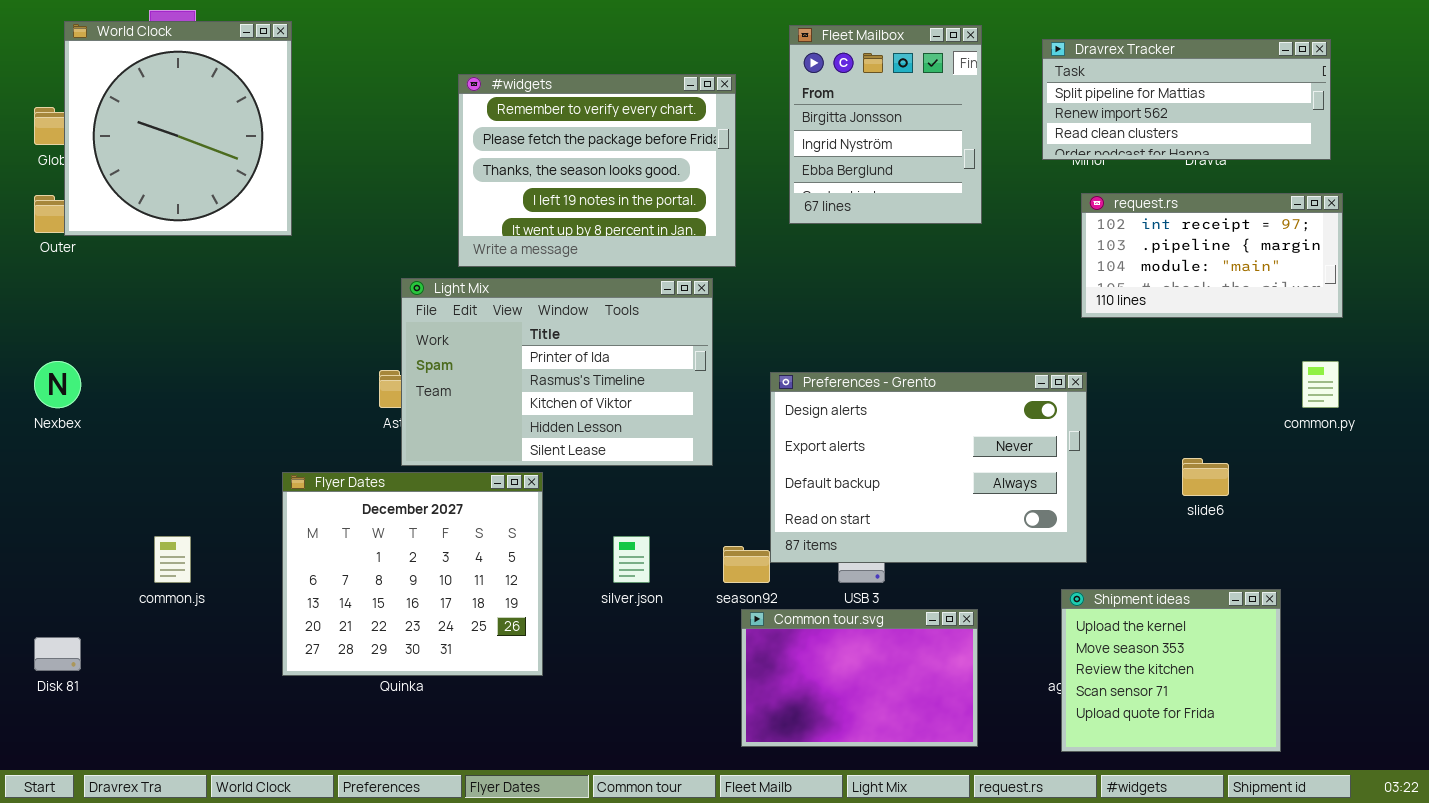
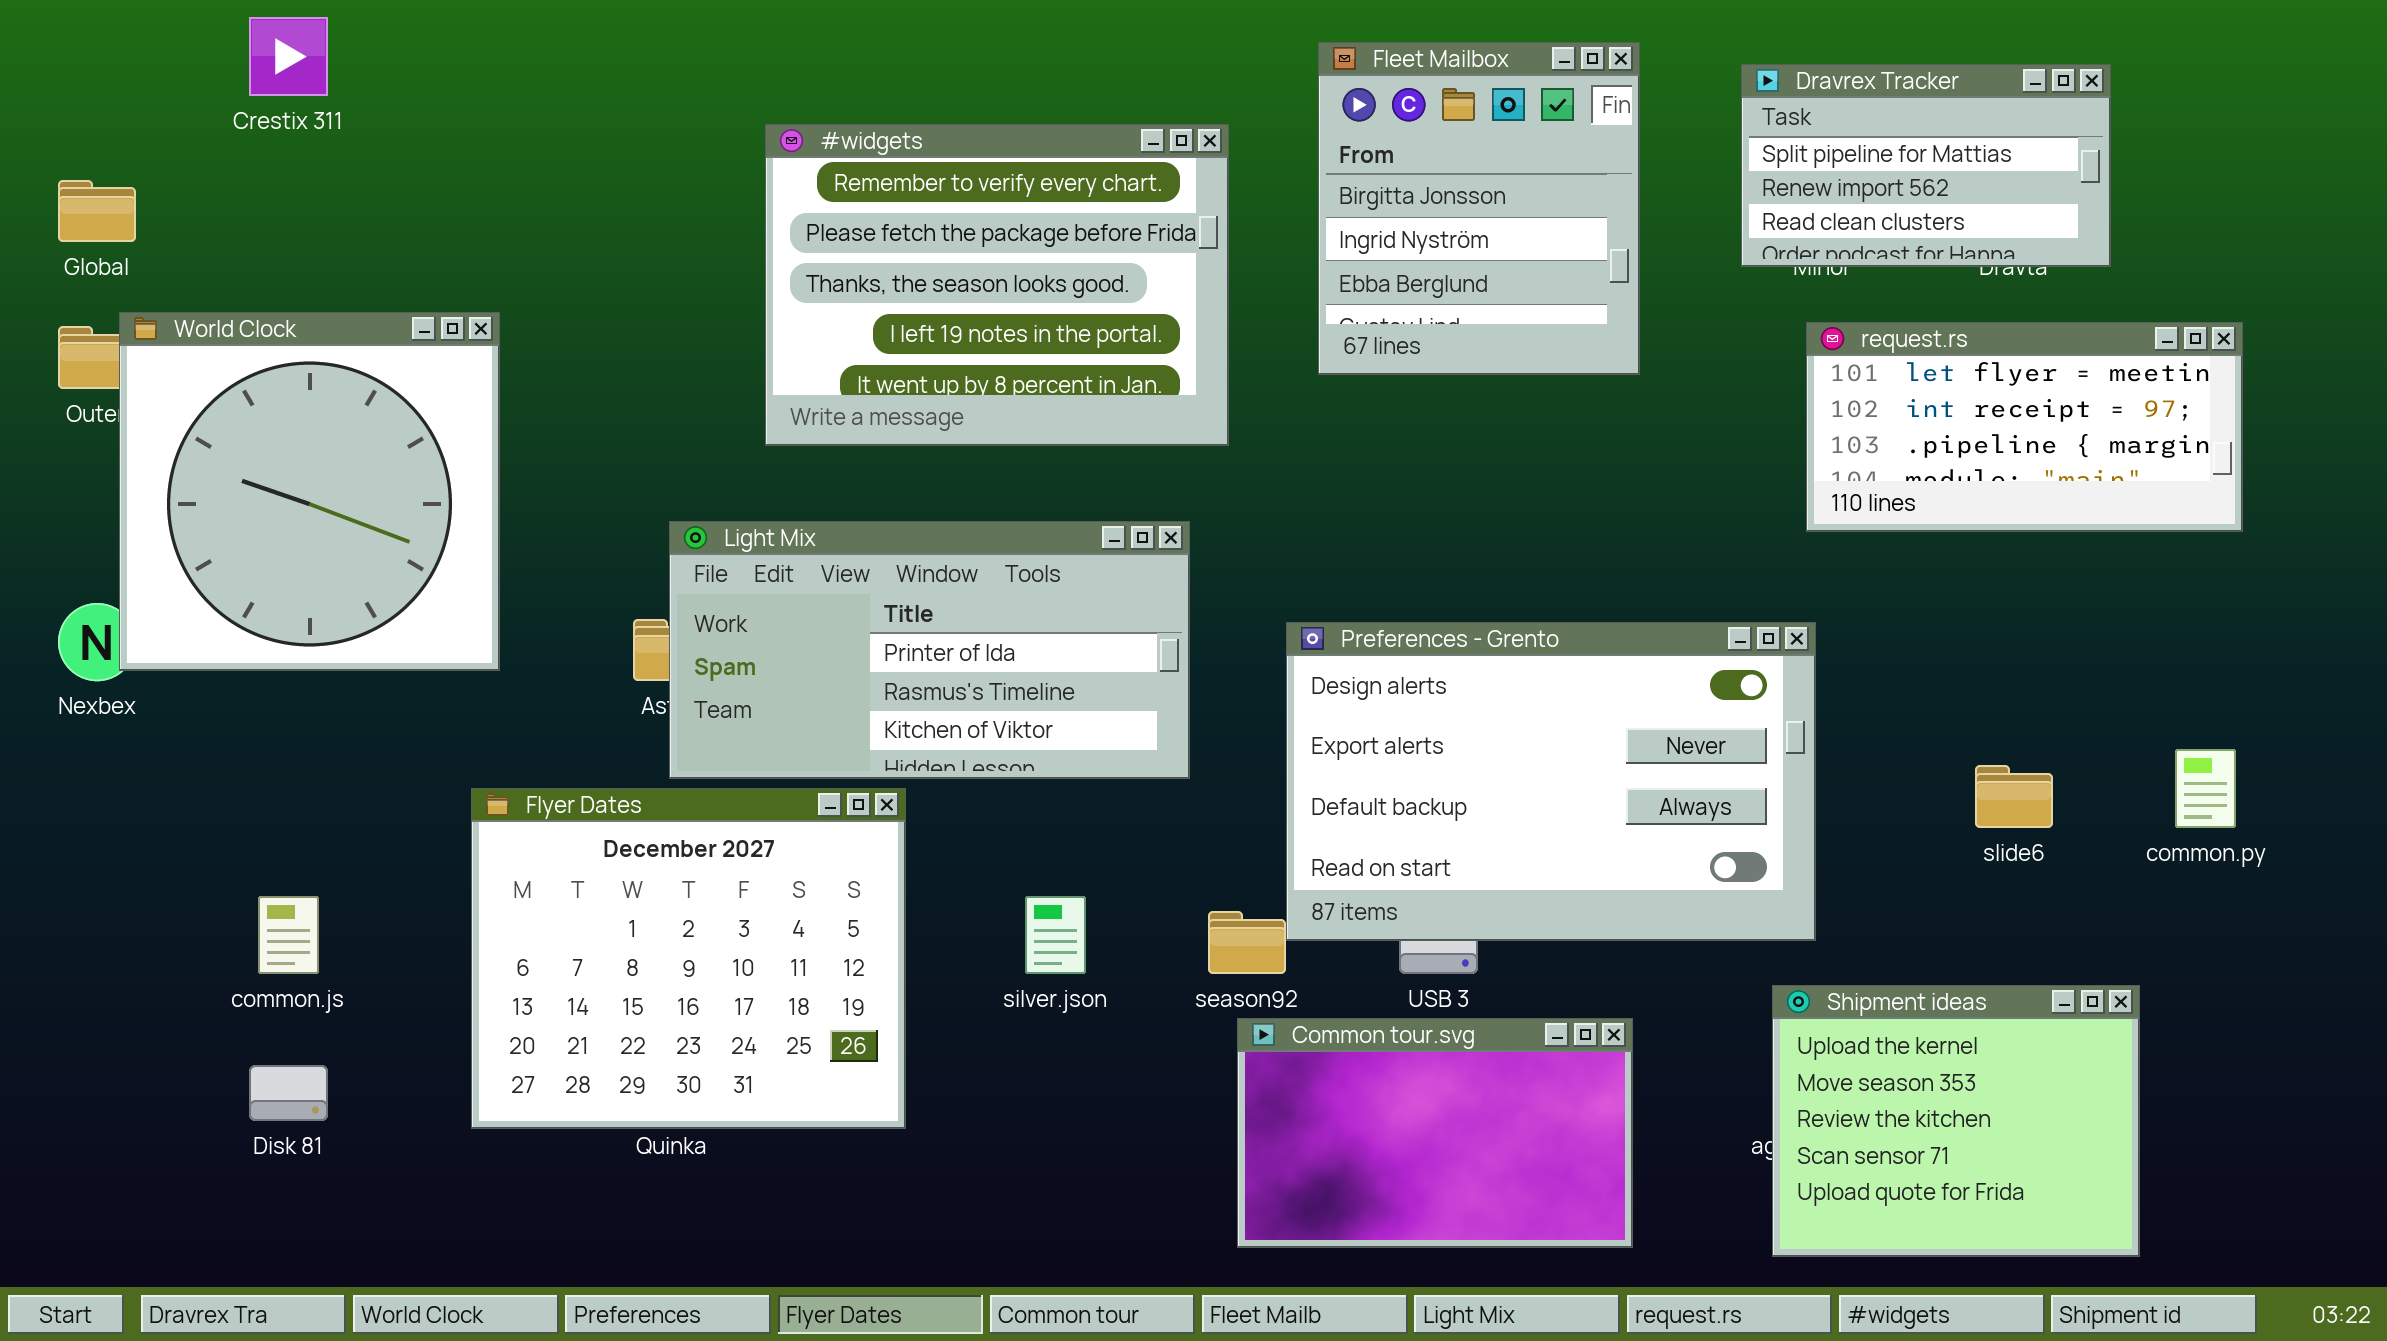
World Clock: [64,21,292,236] -> [119,312,500,671], moved
Dravrex Tracker: [1042,39,1331,160] -> [1741,64,2111,267], resized
request.rs: [1081,193,1343,318] -> [1806,322,2243,532], scrolled up 1 row
Light Mix: [401,278,713,466] -> [669,521,1190,779], resized
common.py: [1302,361,1339,408] -> [2175,749,2236,828], moved
Disk 81: [34,637,81,671] -> [249,1065,328,1121], moved

